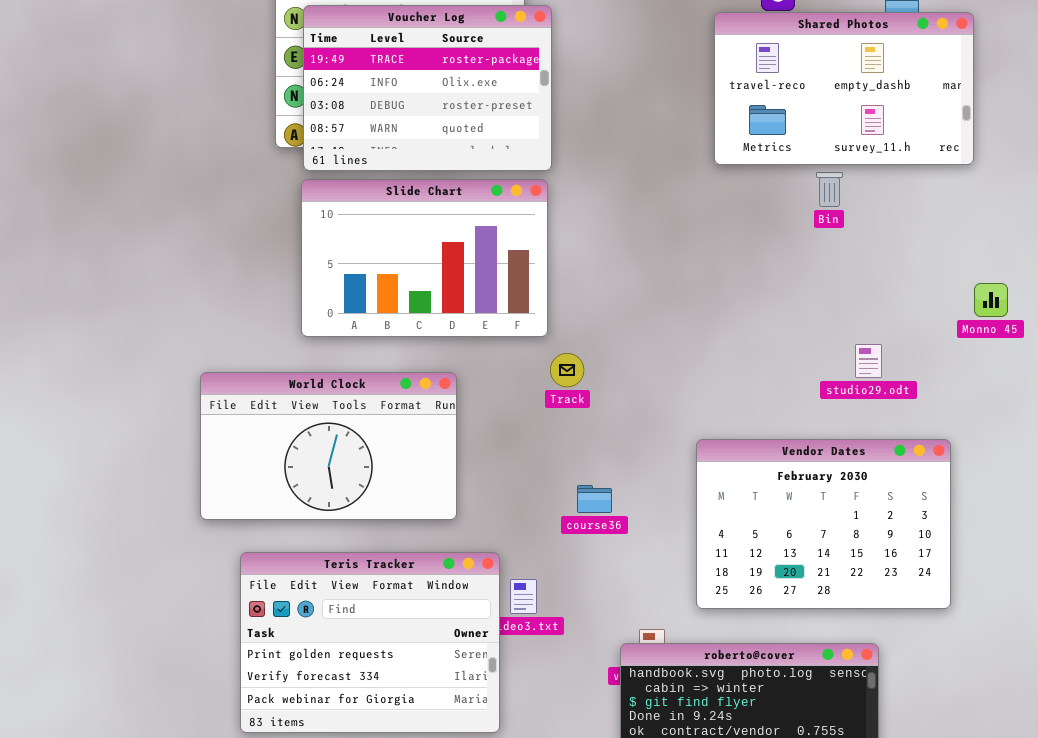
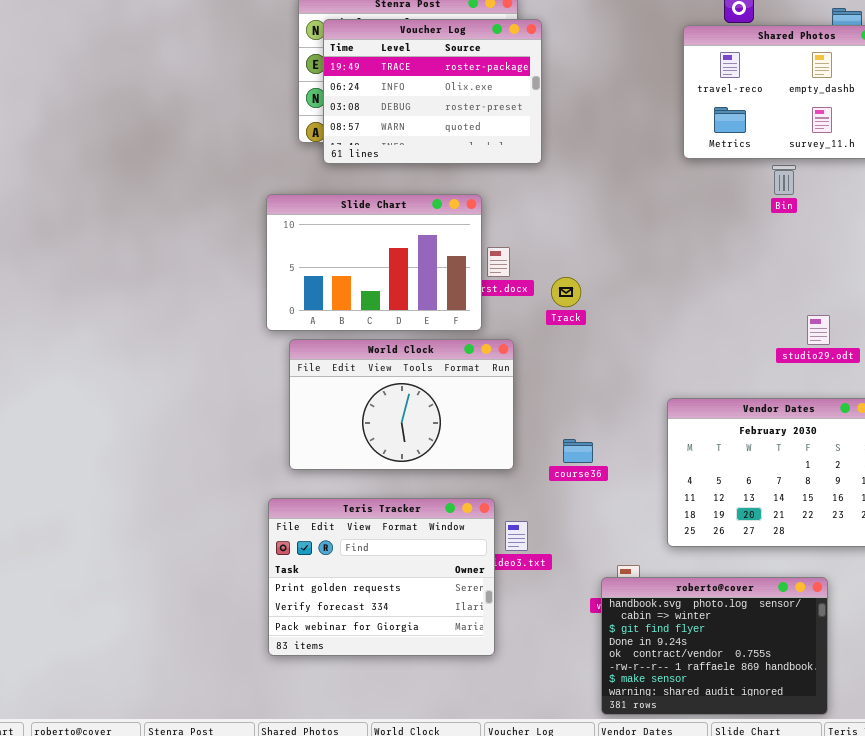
Slide Chart: [301,179,548,337] -> [266,194,482,331], moved
Track: [550,353,584,387] -> [551,277,581,307], moved
World Clock: [200,372,457,520] -> [289,339,514,470], moved

